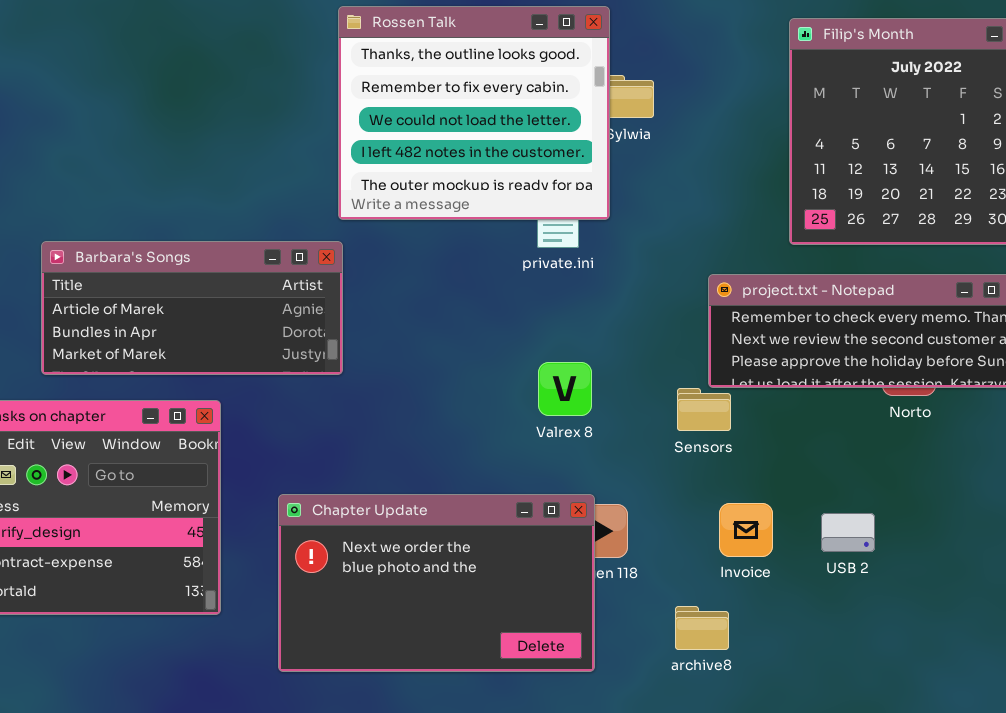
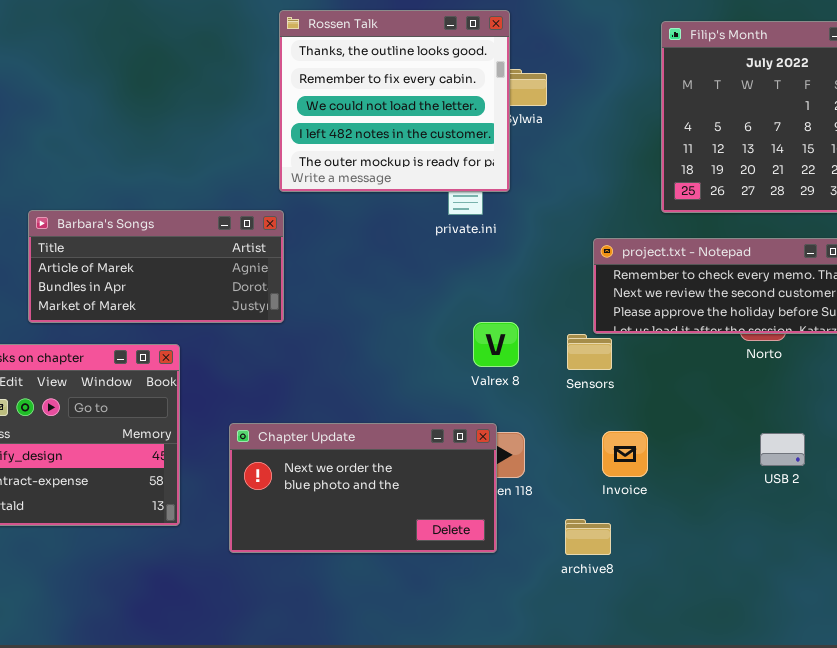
Valrex 8: [538,362,592,416] -> [473,322,519,367], moved
Chapter Update: [278,494,595,672] -> [229,423,497,553], resized
USB 2: [821,513,875,552] -> [760,433,805,466], moved

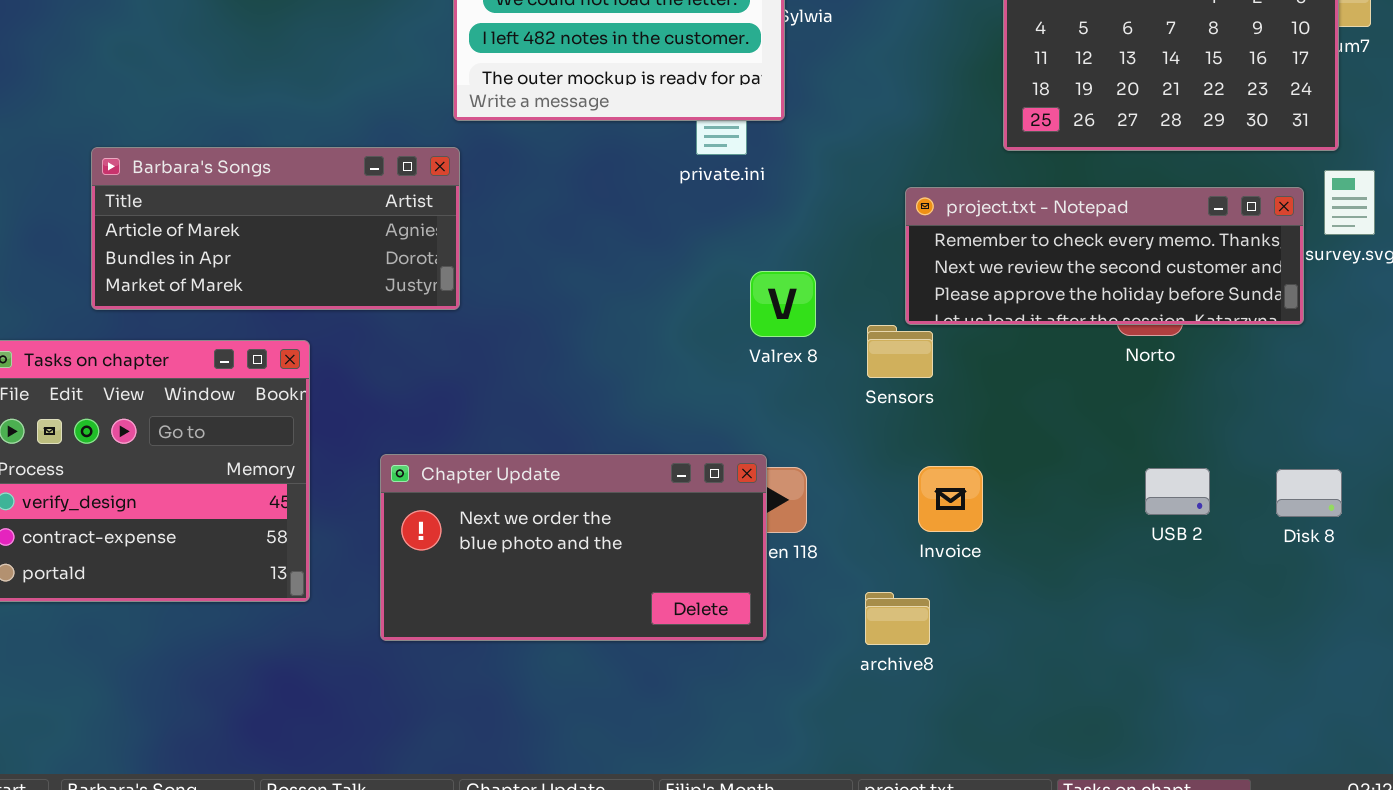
Valrex 8: [473,322,519,367] -> [750,271,816,337], moved

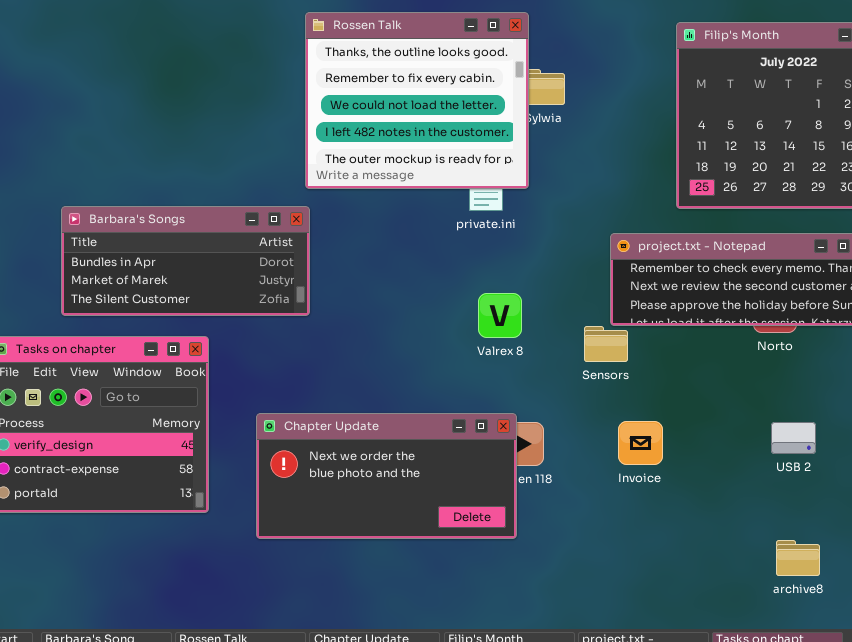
Barbara's Songs: [91,147,460,310] -> [61,206,310,316], scrolled down 1 row
Valrex 8: [750,271,816,337] -> [478,293,522,338], moved
archive8: [865,592,930,645] -> [776,540,820,576], moved

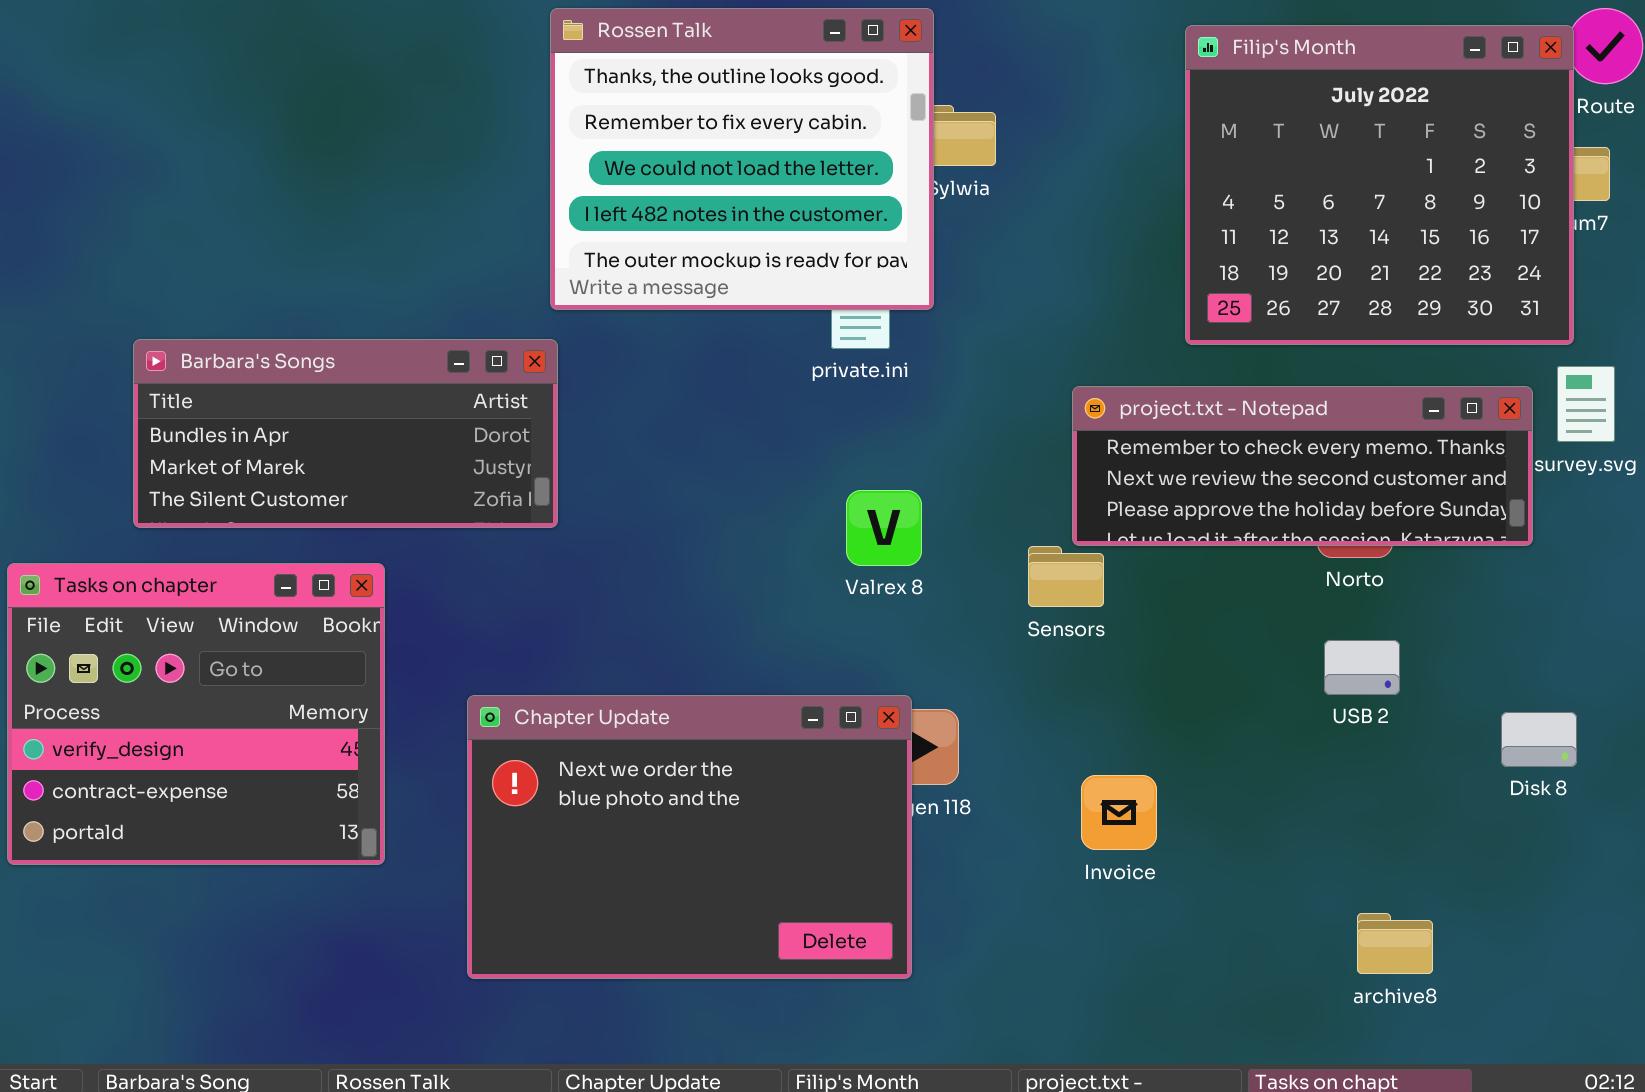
Chapter Update: [256,413,517,539] -> [467,695,912,979], resized
Invoice: [618,421,663,465] -> [1081,775,1157,850], moved
USB 2: [771,422,816,454] -> [1324,640,1400,695], moved

